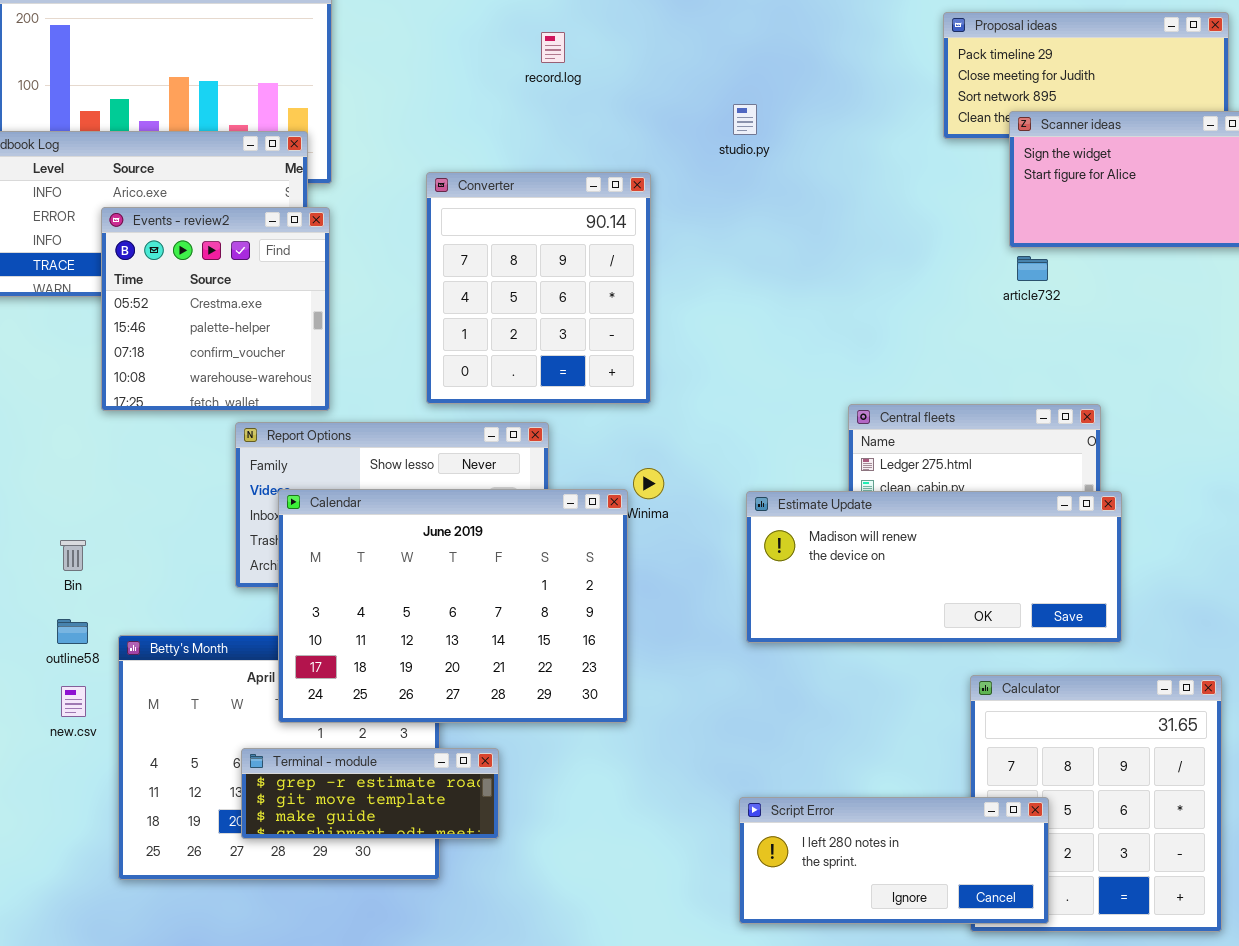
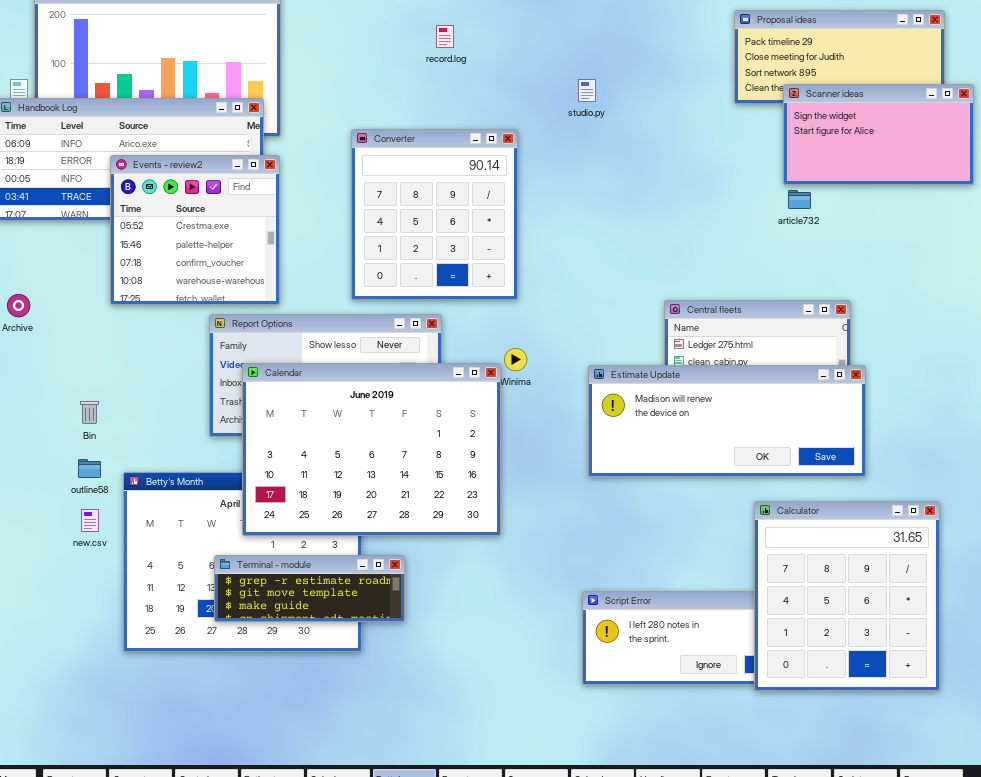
Calculator: [970,675,1222,932] -> [754,501,940,691], raised

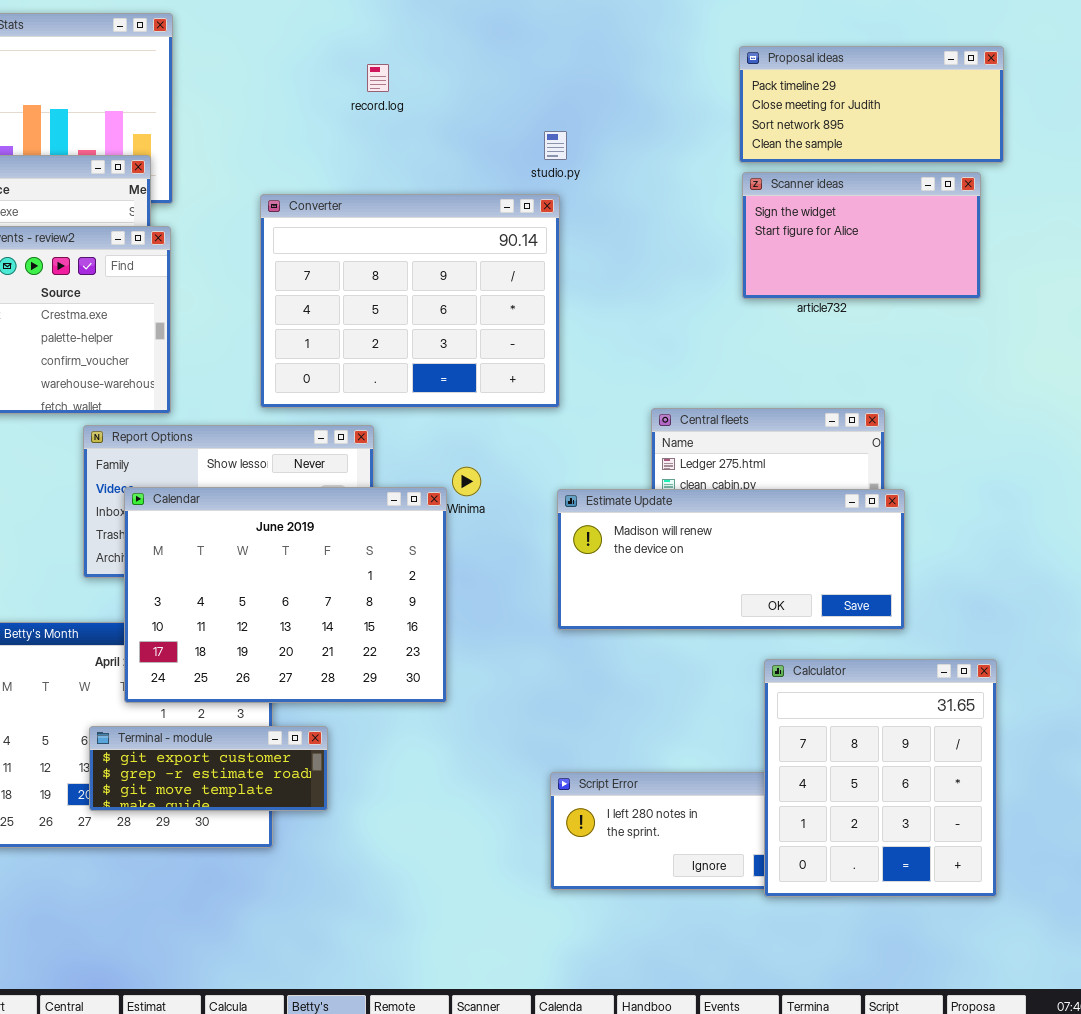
Scanner ideas: [783,84,974,185] -> [742,172,981,299], moved
Converter: [351,129,518,300] -> [260,194,560,408], resized
Terminal - module: [214,555,405,622] -> [89,726,328,811], scrolled up 1 row

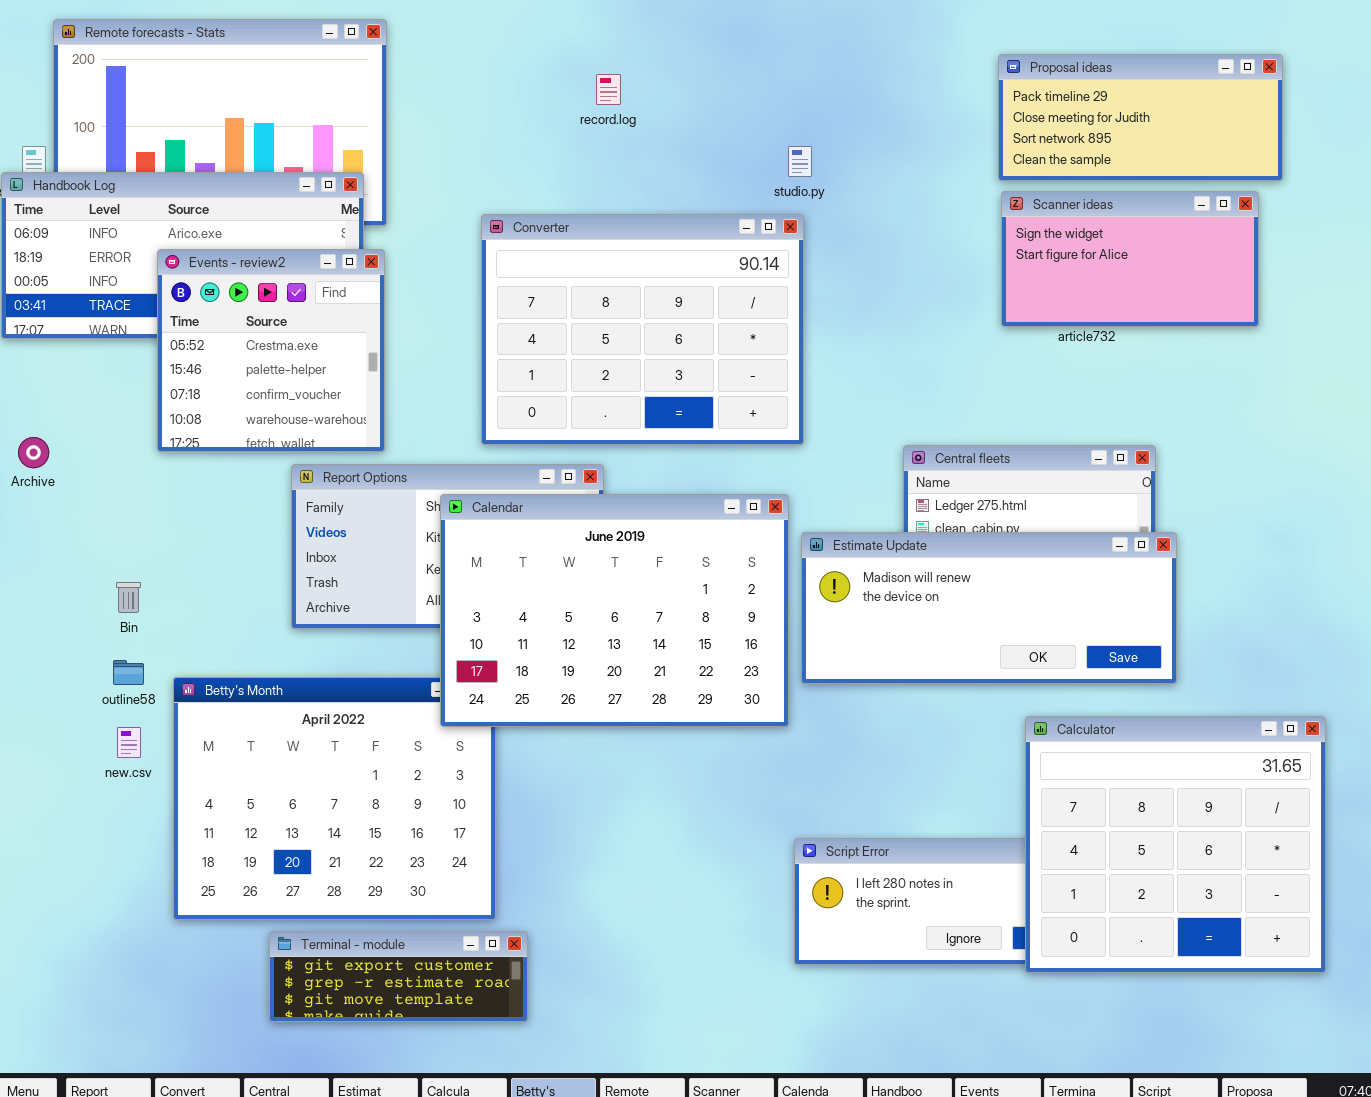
Calendar: [124,487,447,703] -> [440,494,789,727], moved
Calculator: [764,659,997,897] -> [1025,716,1326,973], resized
Terminal - module: [89,726,328,811] -> [269,931,528,1022], moved

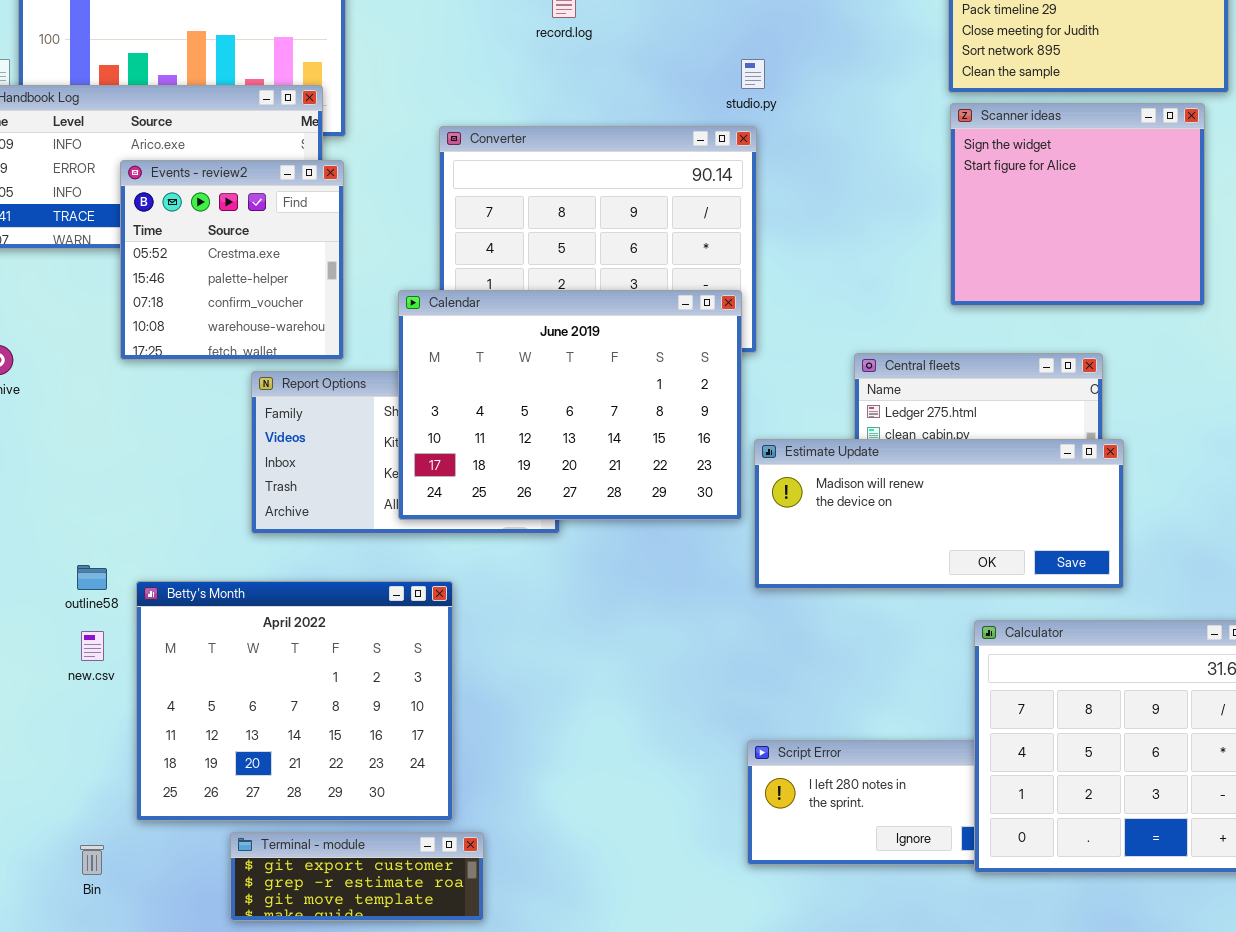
Scanner ideas: [1001,191,1259,327] -> [950,103,1205,306], resized
Calendar: [440,494,789,727] -> [398,290,742,520], moved
Bin: [116,582,141,613] -> [80,845,104,875], moved

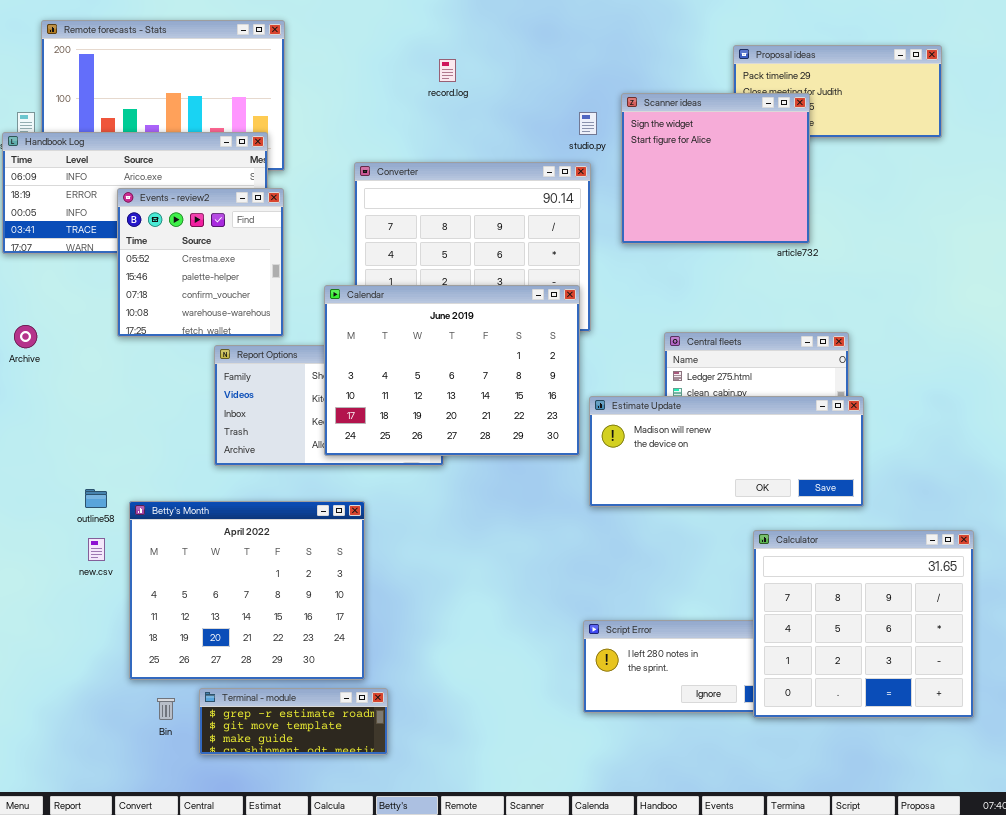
Scanner ideas: [950,103,1205,306] -> [621,93,810,244], moved
Terminal - module: [230,832,484,921] -> [199,688,388,755], scrolled down 1 row
Bin: [80,845,104,875] -> [157,698,175,720], moved

